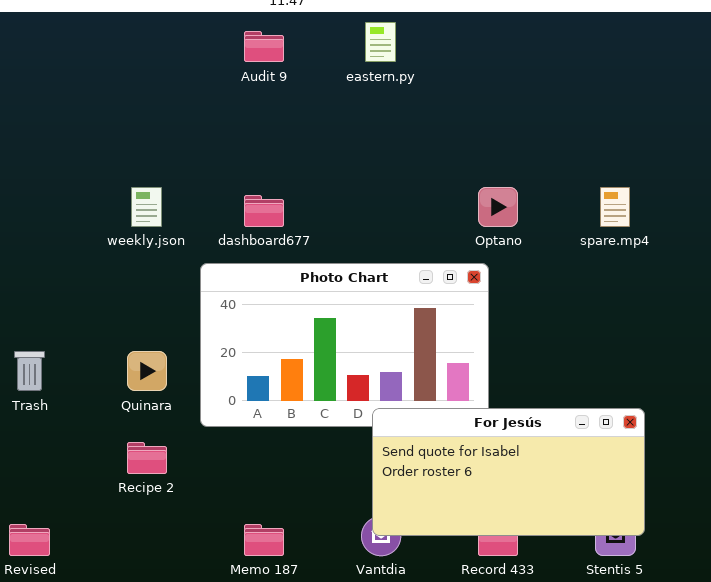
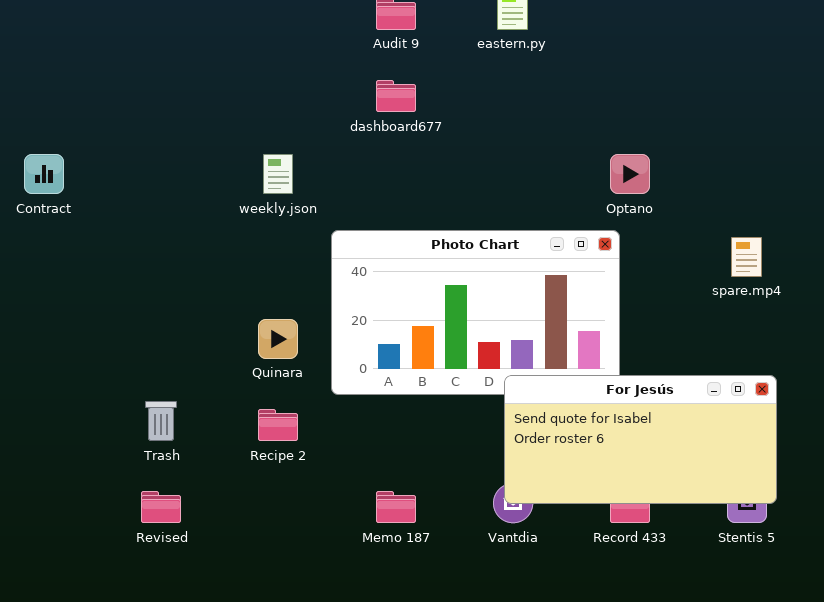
spare.mp4: [600,187,630,227] -> [731,237,762,277], moved
dashboard677: [244,195,284,227] -> [376,80,416,112], moved
Trash: [14,351,45,391] -> [145,401,177,441], moved

